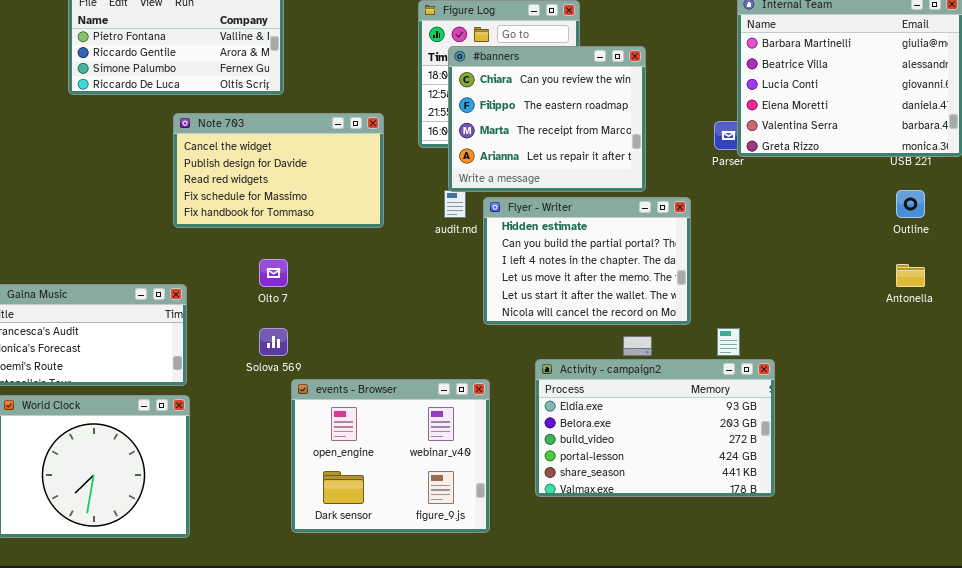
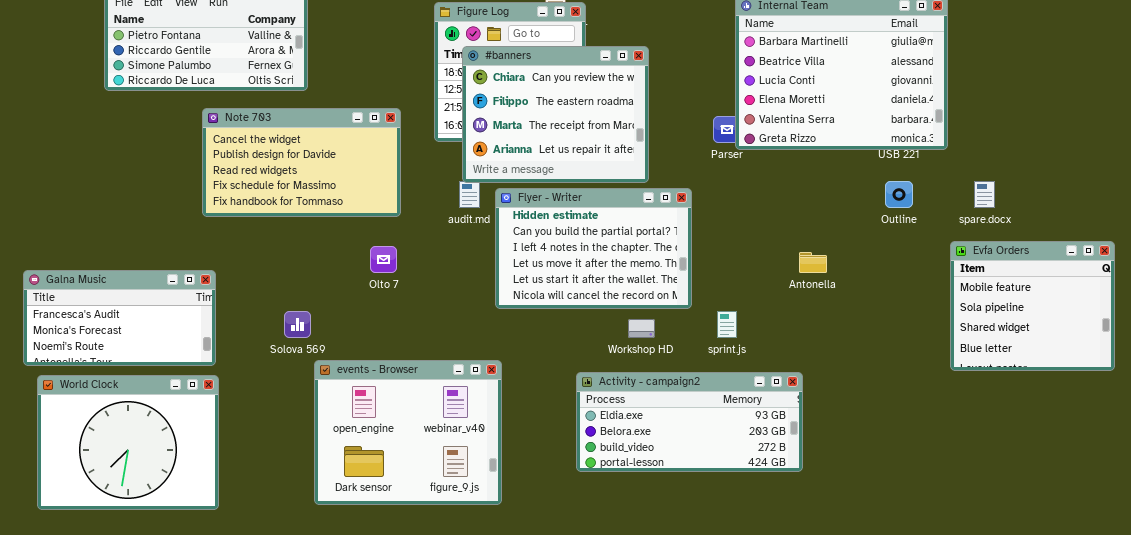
Olto 7: [259,259,288,287] -> [370,246,397,273], moved
Antonella: [896,264,925,287] -> [799,252,827,273], moved
Activity - campaign2: [535,359,775,497] -> [576,372,803,472], moved, resized

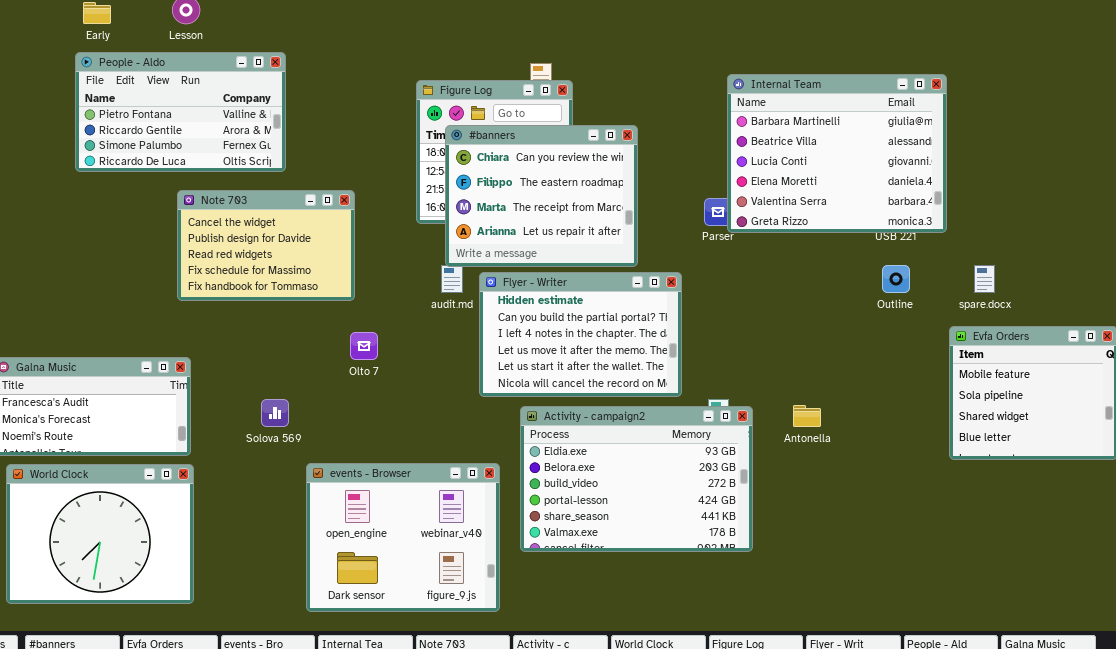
Note 703: [202,108,401,217] -> [177,190,355,301], resized
Antonella: [799,252,827,273] -> [793,405,821,427], moved
events - Browser: [314,360,502,505] -> [306,463,500,612], moved
Activity - campaign2: [576,372,803,472] -> [520,406,753,552], moved, resized

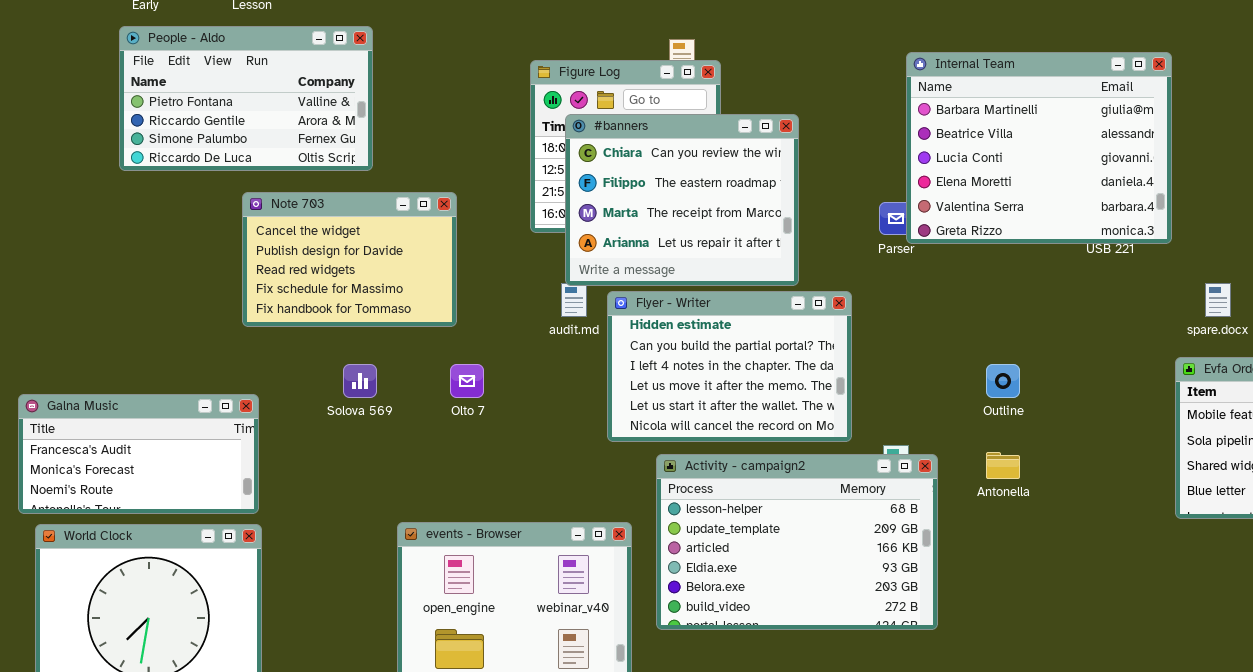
Outline: [882,265,910,293] -> [986,364,1020,398], moved
Solova 569: [261,399,289,427] -> [343,364,377,398], moved
Activity - campaign2: [520,406,753,552] -> [656,454,938,630], scrolled up 3 rows

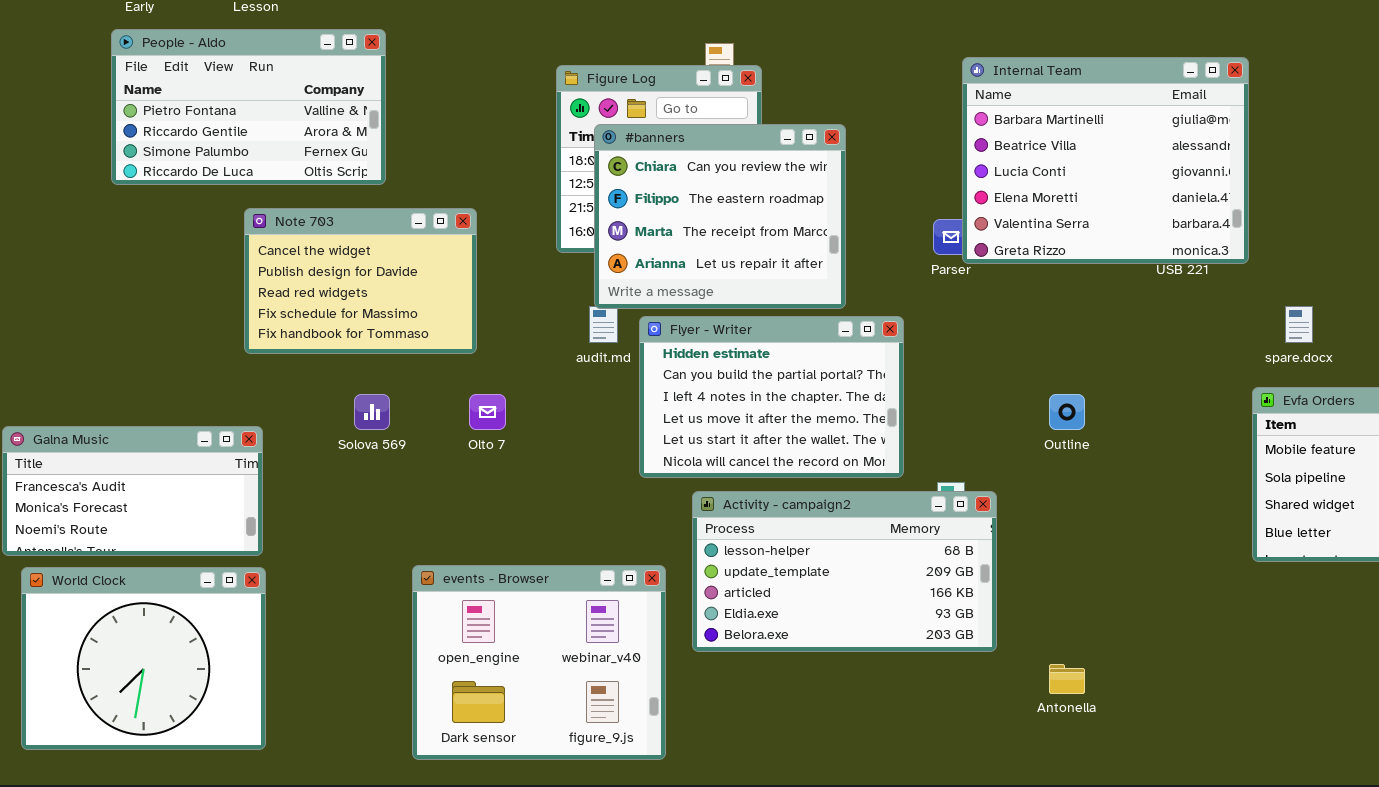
Antonella: [986,452,1020,479] -> [1049,664,1085,694], moved
Activity - campaign2: [656,454,938,630] -> [692,491,997,652], resized

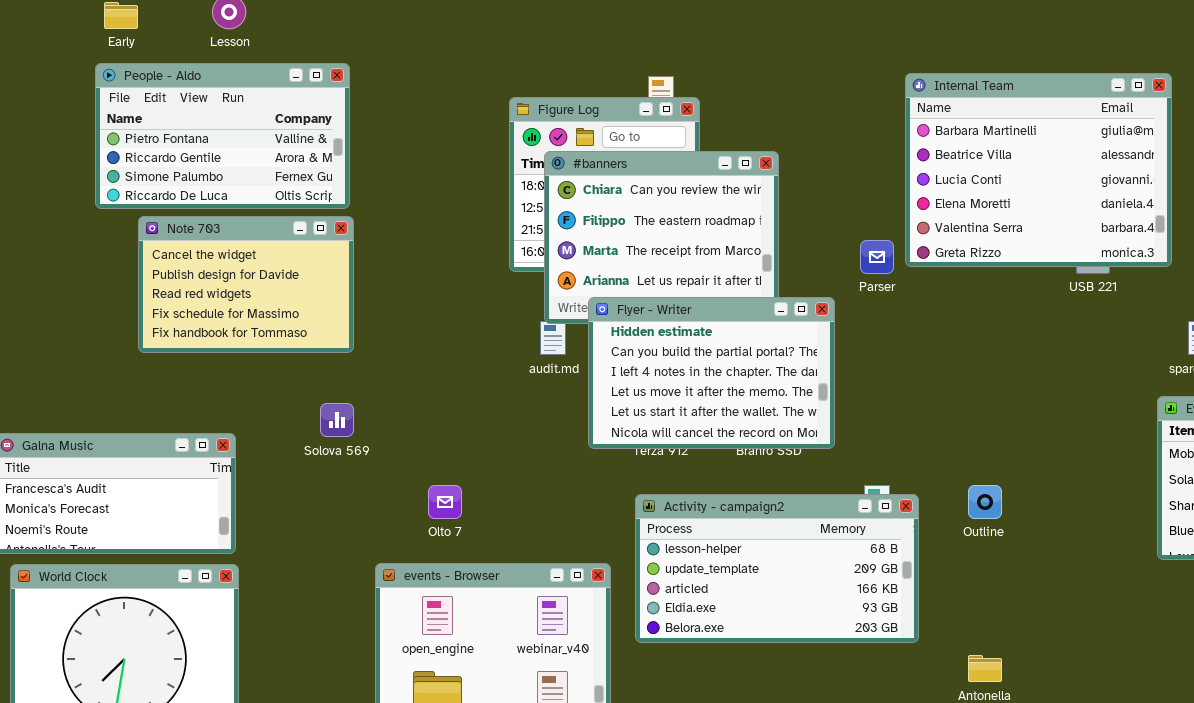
Internal Team: [962,57,1249,264] -> [905,73,1172,267], moved
Note 703: [244,208,477,354] -> [138,216,354,353], moved
Flyer - Writer: [639,316,904,478] -> [588,297,835,449], moved
Olto 7: [469,394,506,430] -> [428,485,462,519], moved
Outline: [1049,394,1085,430] -> [968,485,1002,519], moved

